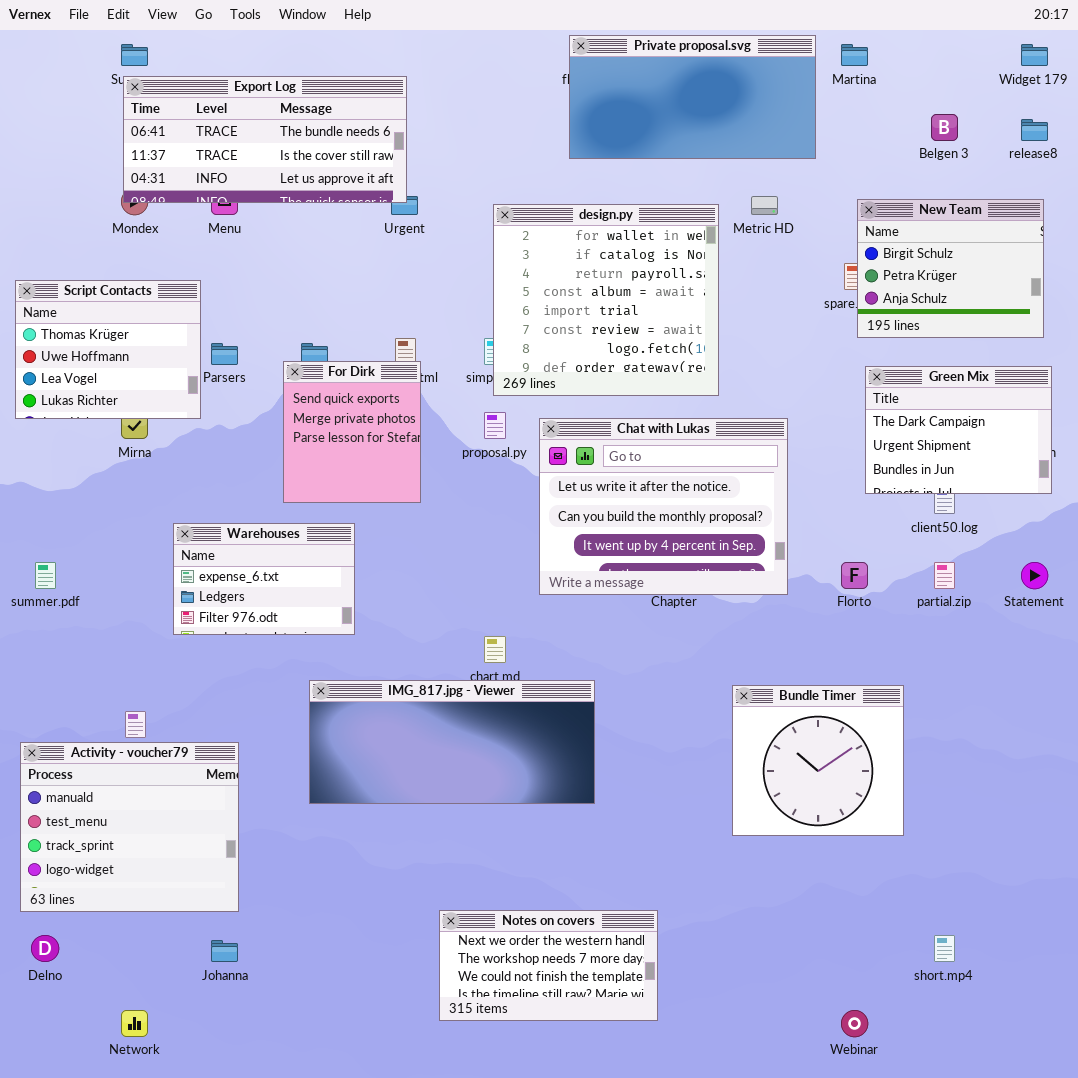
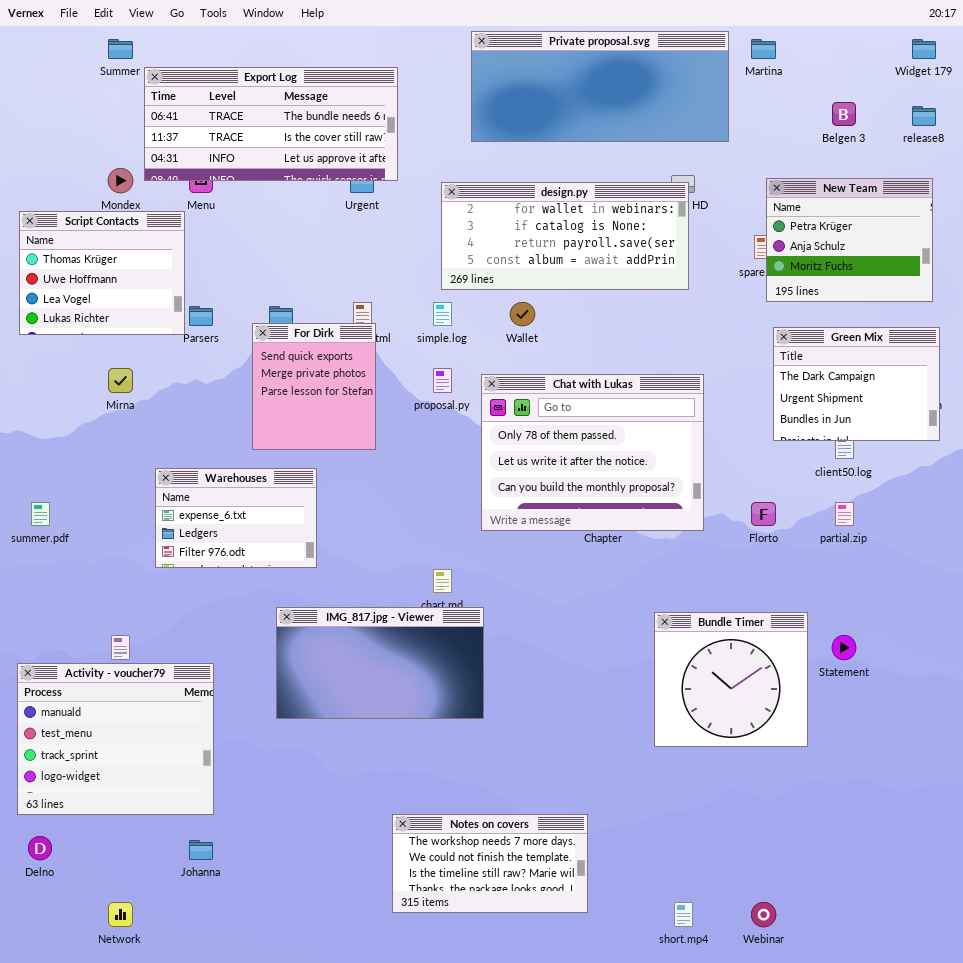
Private proposal.svg: [569,35,816,159] -> [471,31,729,142], resized
Export Log: [123,76,407,203] -> [144,67,398,181], moved
New Team: [857,199,1044,338] -> [766,178,933,302], scrolled down 1 row
design.py: [493,204,719,396] -> [441,182,689,290], resized
Script Contacts: [15,280,201,419] -> [19,211,185,335], moved
Chat with Lukas: [539,418,788,595] -> [481,374,704,531], scrolled up 1 row
Statement: [1021,562,1048,589] -> [832,635,856,660], moved
IMG_817.jpg - Viewer: [309,680,595,804] -> [276,607,484,719], resized
Notes on covers: [439,910,658,1021] -> [392,814,588,913], scrolled down 1 row
short.mp4: [934,935,955,962] -> [674,902,693,927], moved

